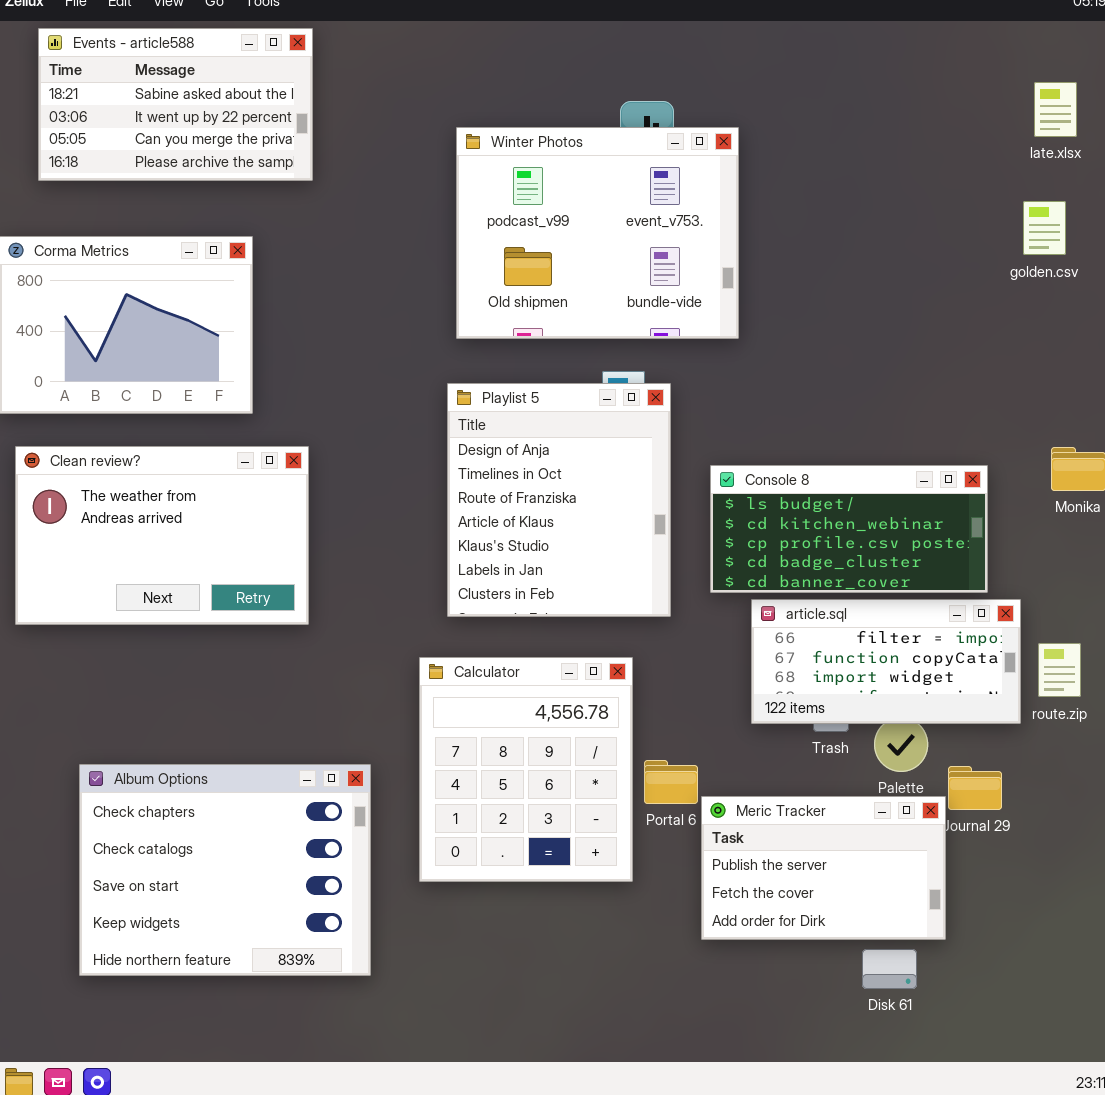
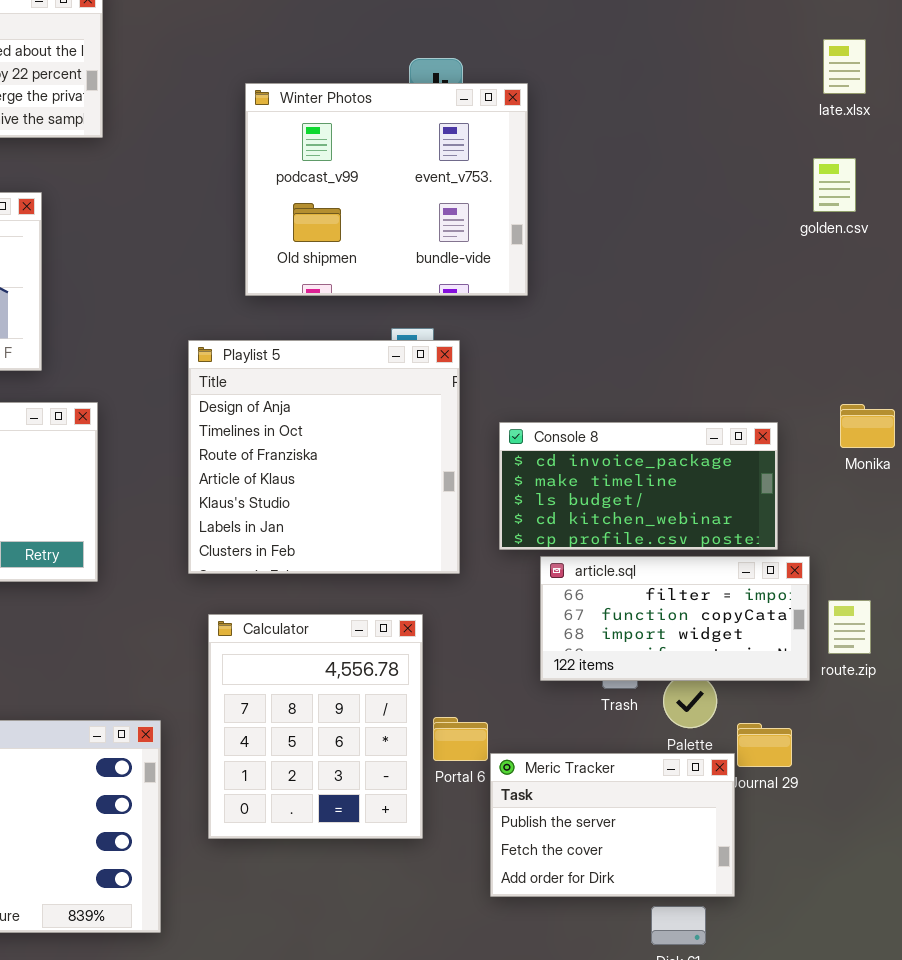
Playlist 5: [447,383,671,617] -> [188,340,460,574], resized
Console 8: [710,465,988,593] -> [499,422,778,550], scrolled up 2 rows

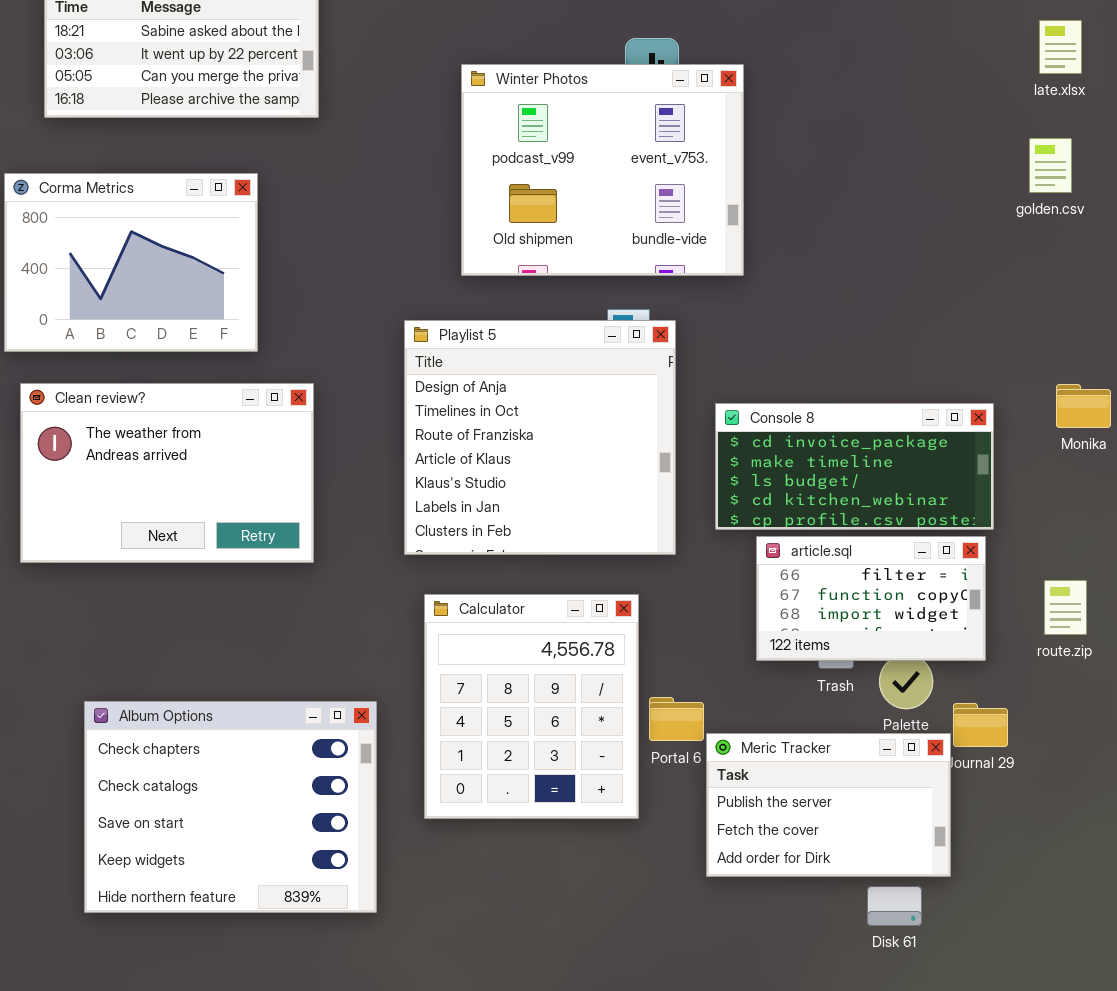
article.sql: [540,556,810,681] -> [756,536,986,661], resized

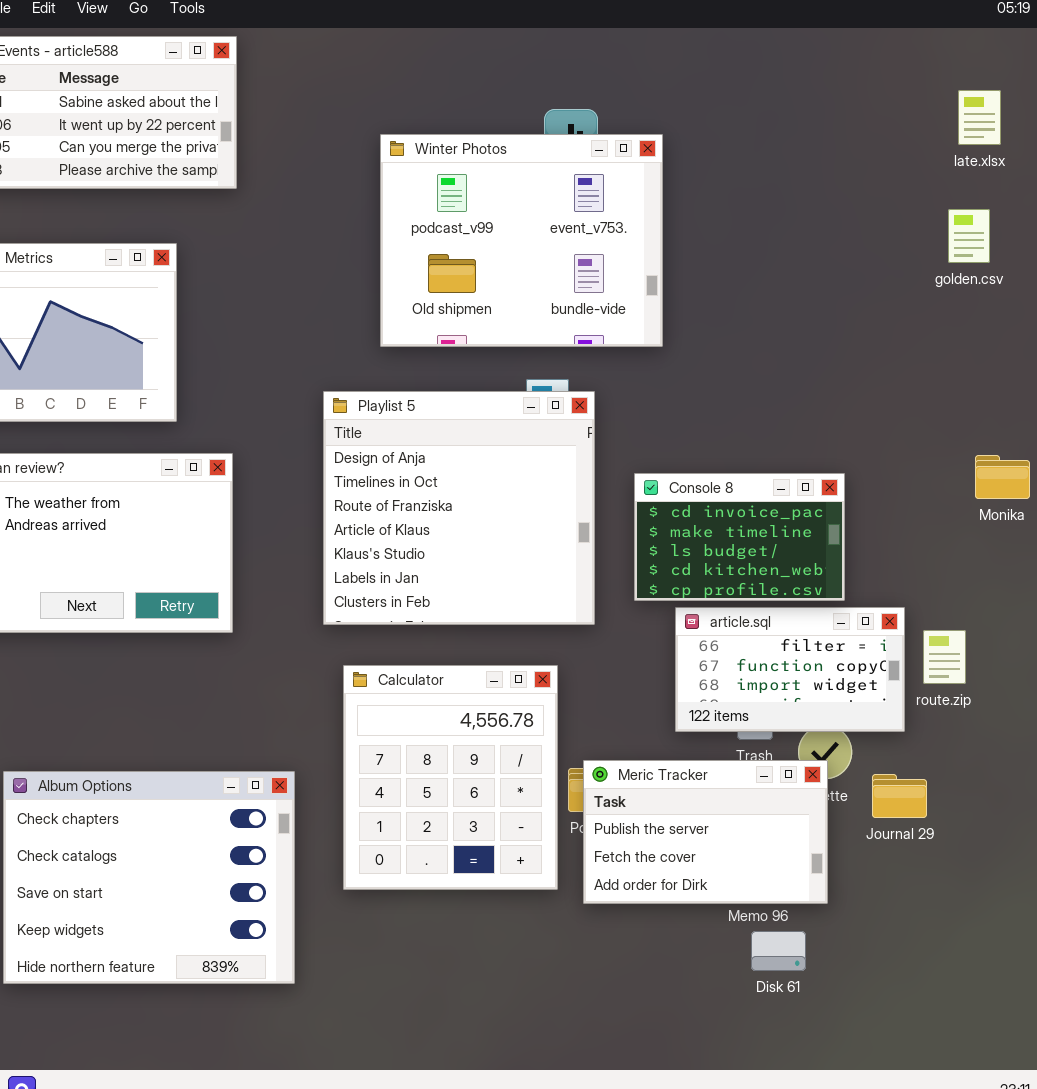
Console 8: [715,403,994,530] -> [634,473,845,601], resized
route.zip: [1044,580,1087,635] -> [923,630,966,684], moved
Meric Tracker: [706,733,951,877] -> [583,760,828,904], moved
Disk 61: [867,886,922,926] -> [751,931,806,971], moved

